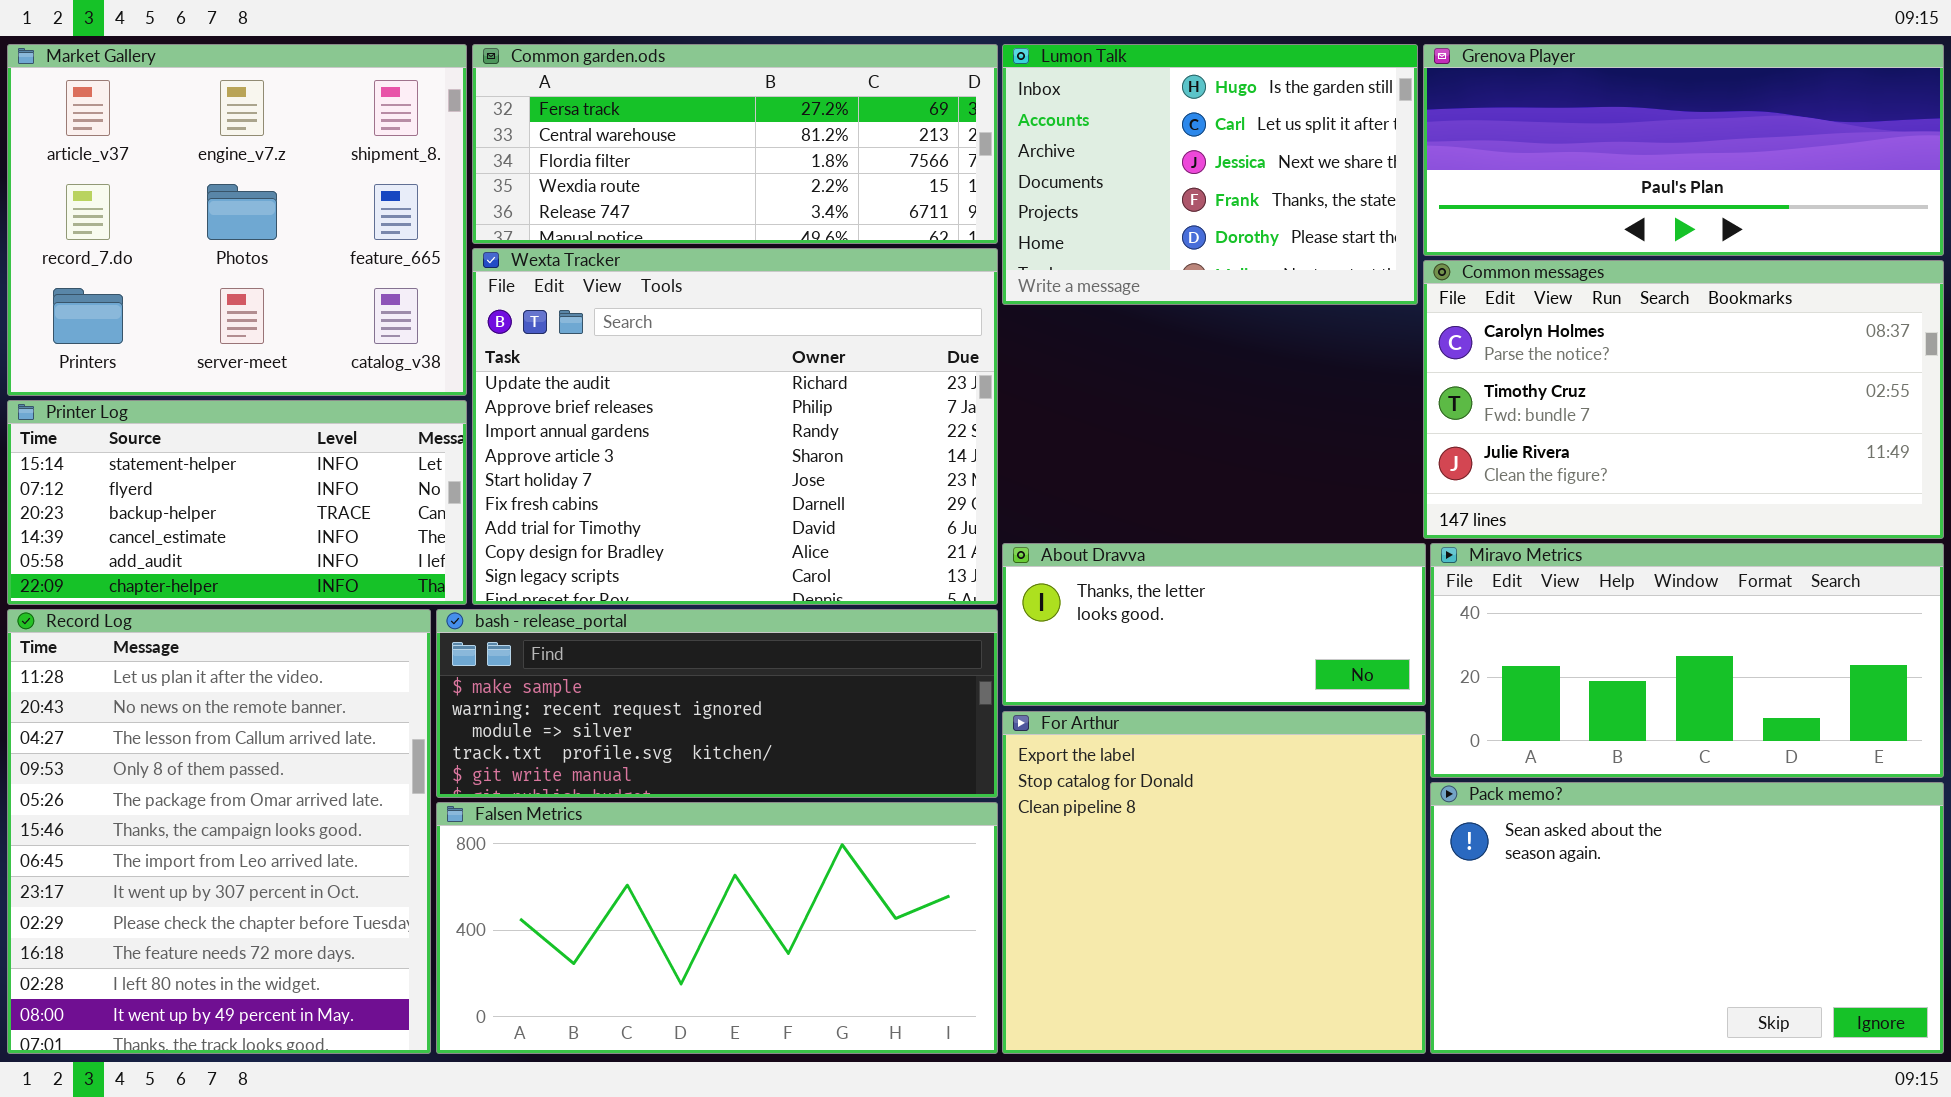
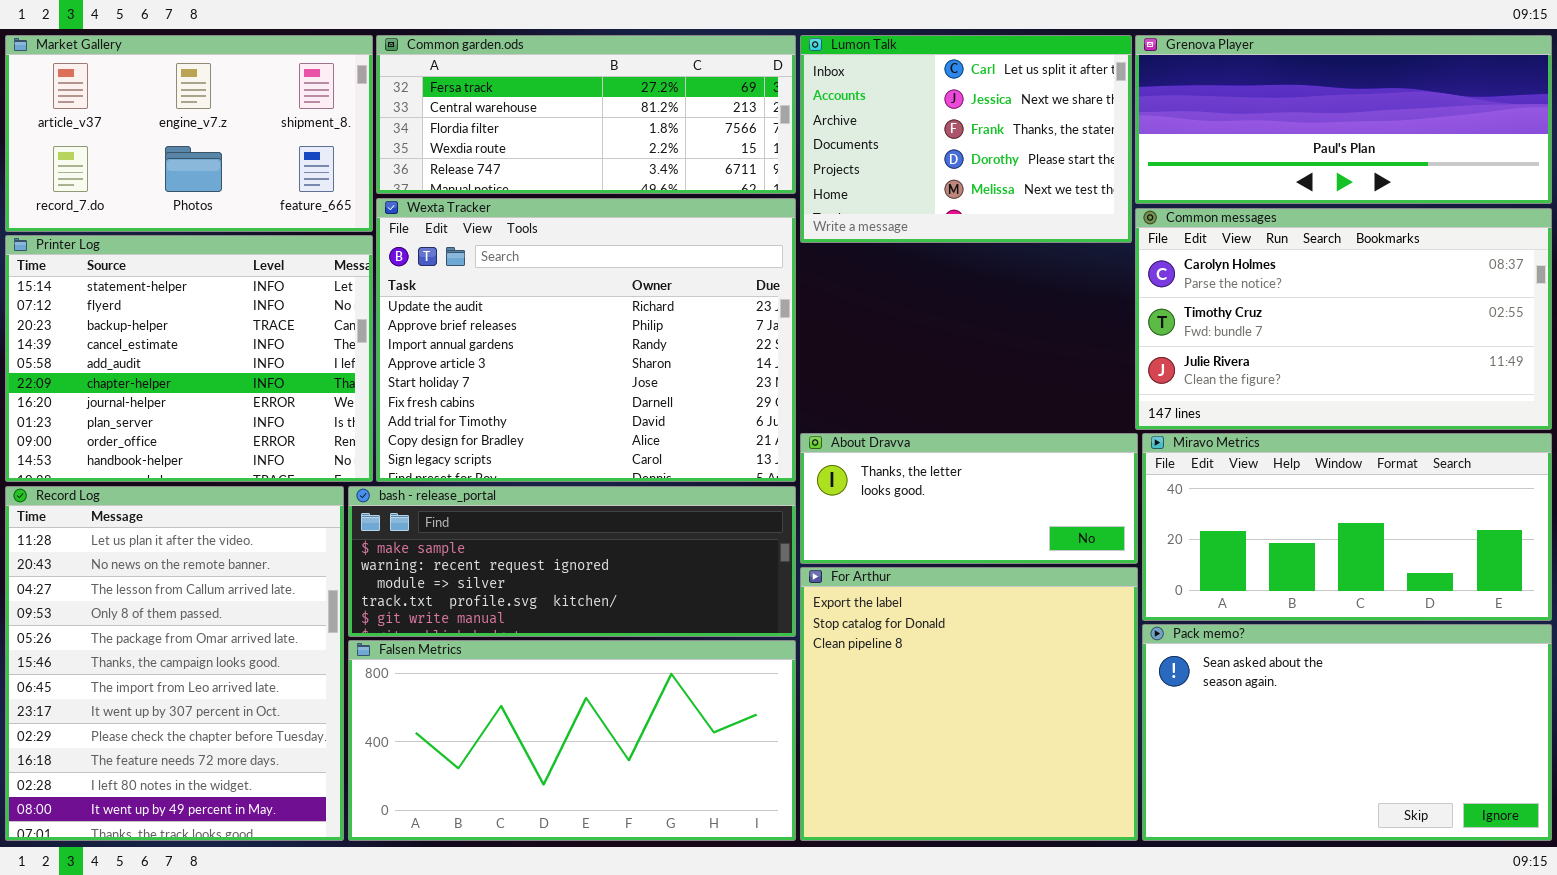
Market Gallery: [7,44,467,396] -> [5,35,373,232], resized
Lumon Talk: [1002,44,1418,305] -> [800,35,1132,243], scrolled down 1 row
Printer Log: [7,400,467,605] -> [5,235,373,482], resized

